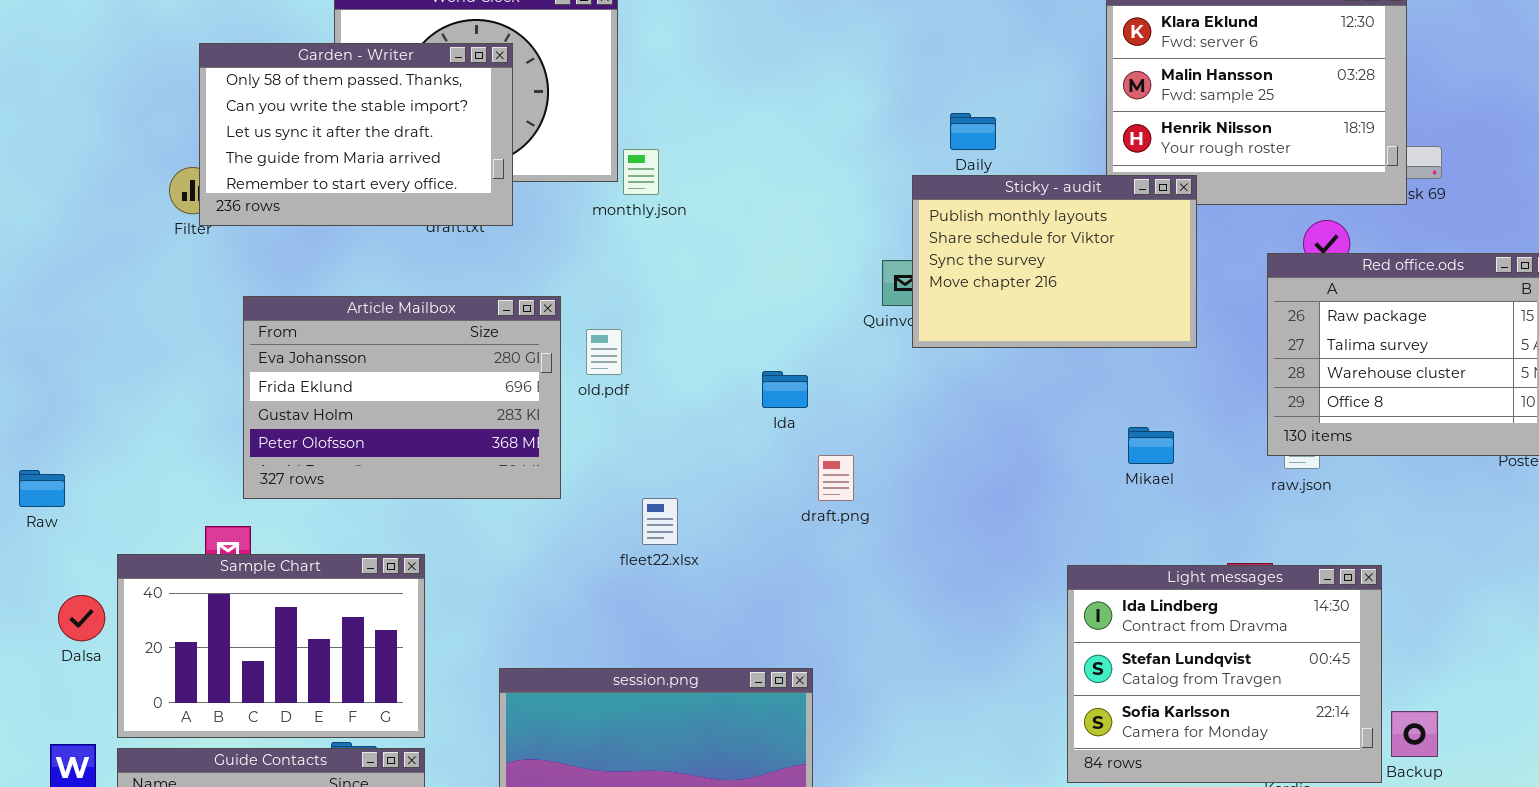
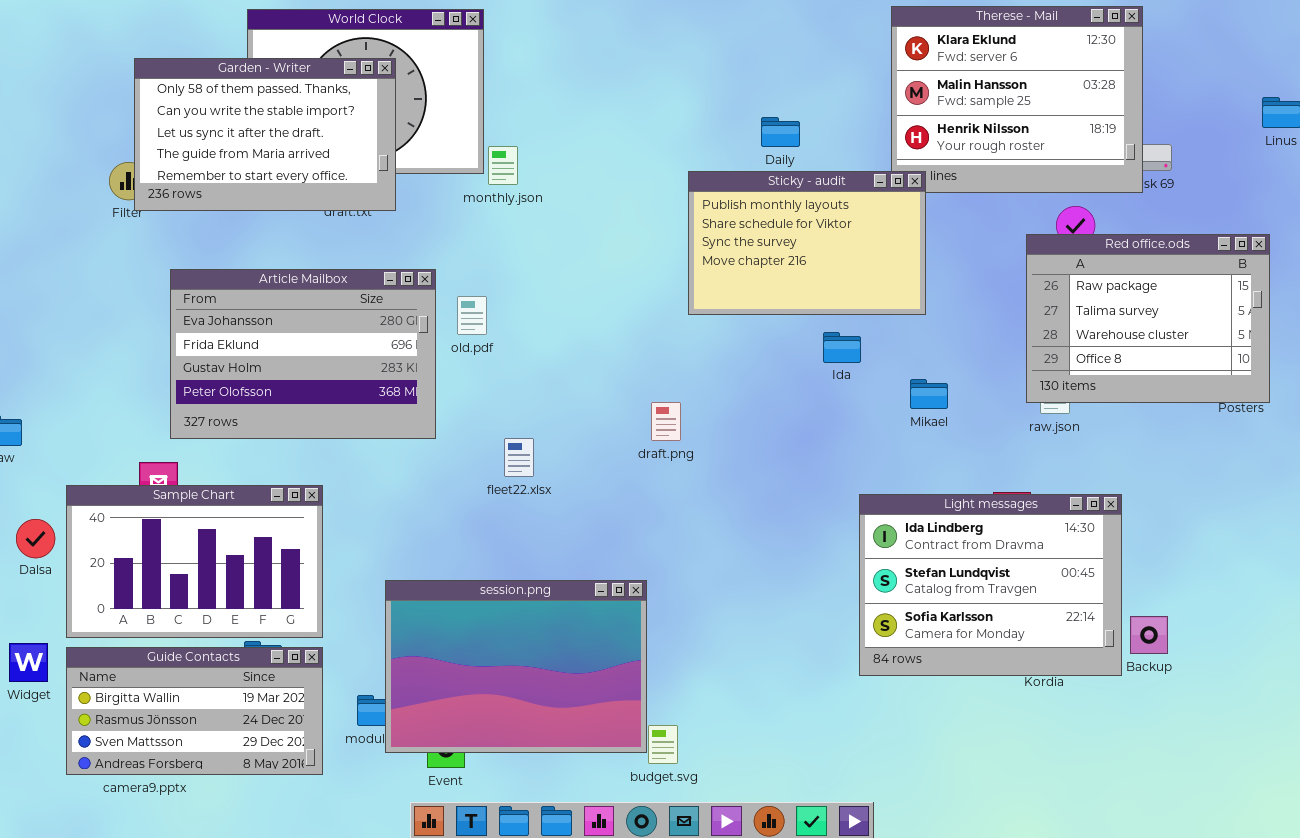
Sticky - audit: [912,175,1197,348] -> [688,171,926,315], moved
Ida: [762,371,808,408] -> [823,332,861,363], moved

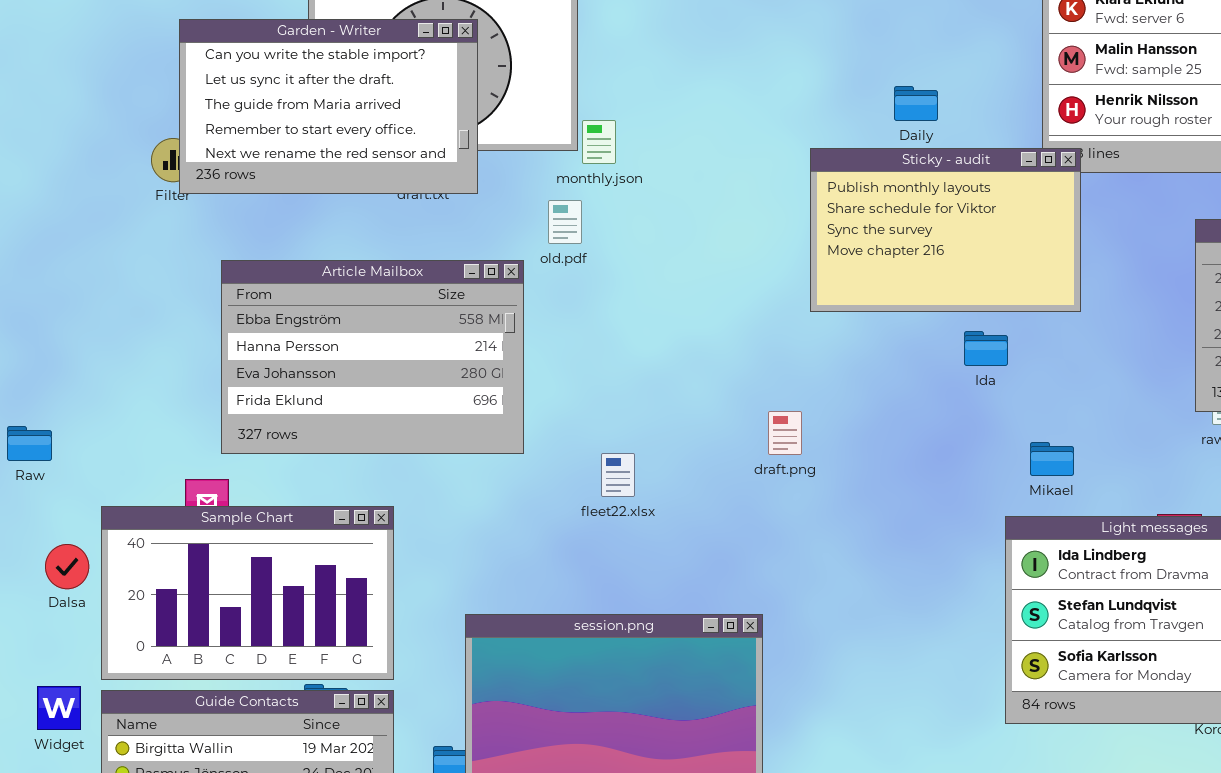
Garden - Writer: [134,58,396,211] -> [179,19,478,194], scrolled down 1 row
Article Mailbox: [170,269,436,439] -> [221,260,524,454], scrolled up 2 rows
old.pdf: [457,296,487,335] -> [548,200,582,244], moved
Mikael: [910,379,948,409] -> [1030,442,1074,476], moved

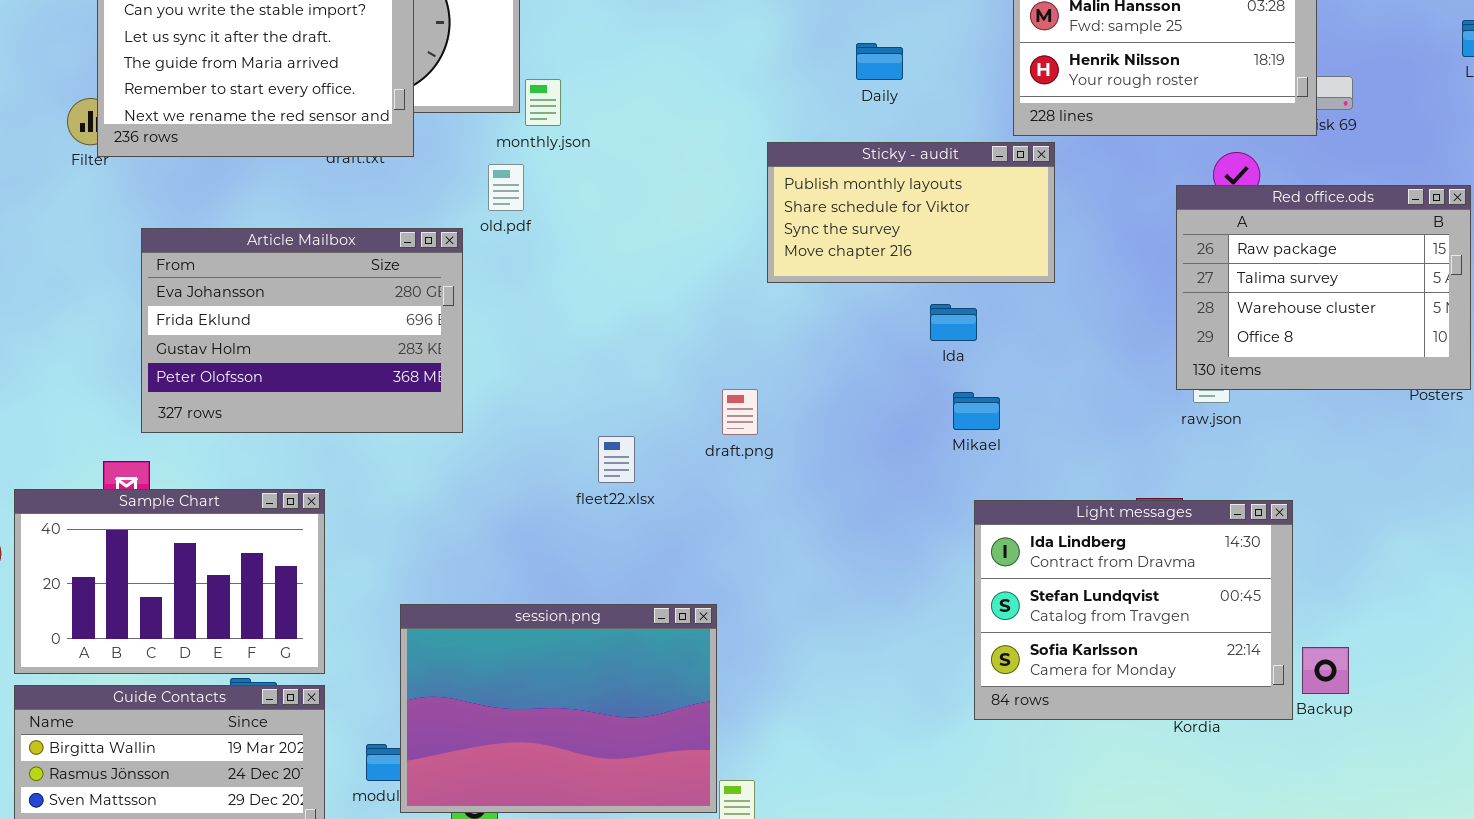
Sticky - audit: [810,148,1081,312] -> [767,142,1055,283], resized
Article Mailbox: [221,260,524,454] -> [141,228,463,433], scrolled down 2 rows
Mikael: [1030,442,1074,476] -> [953,392,1000,430], moved
fleet22.xlsx: [601,453,635,497] -> [598,436,635,483], moved

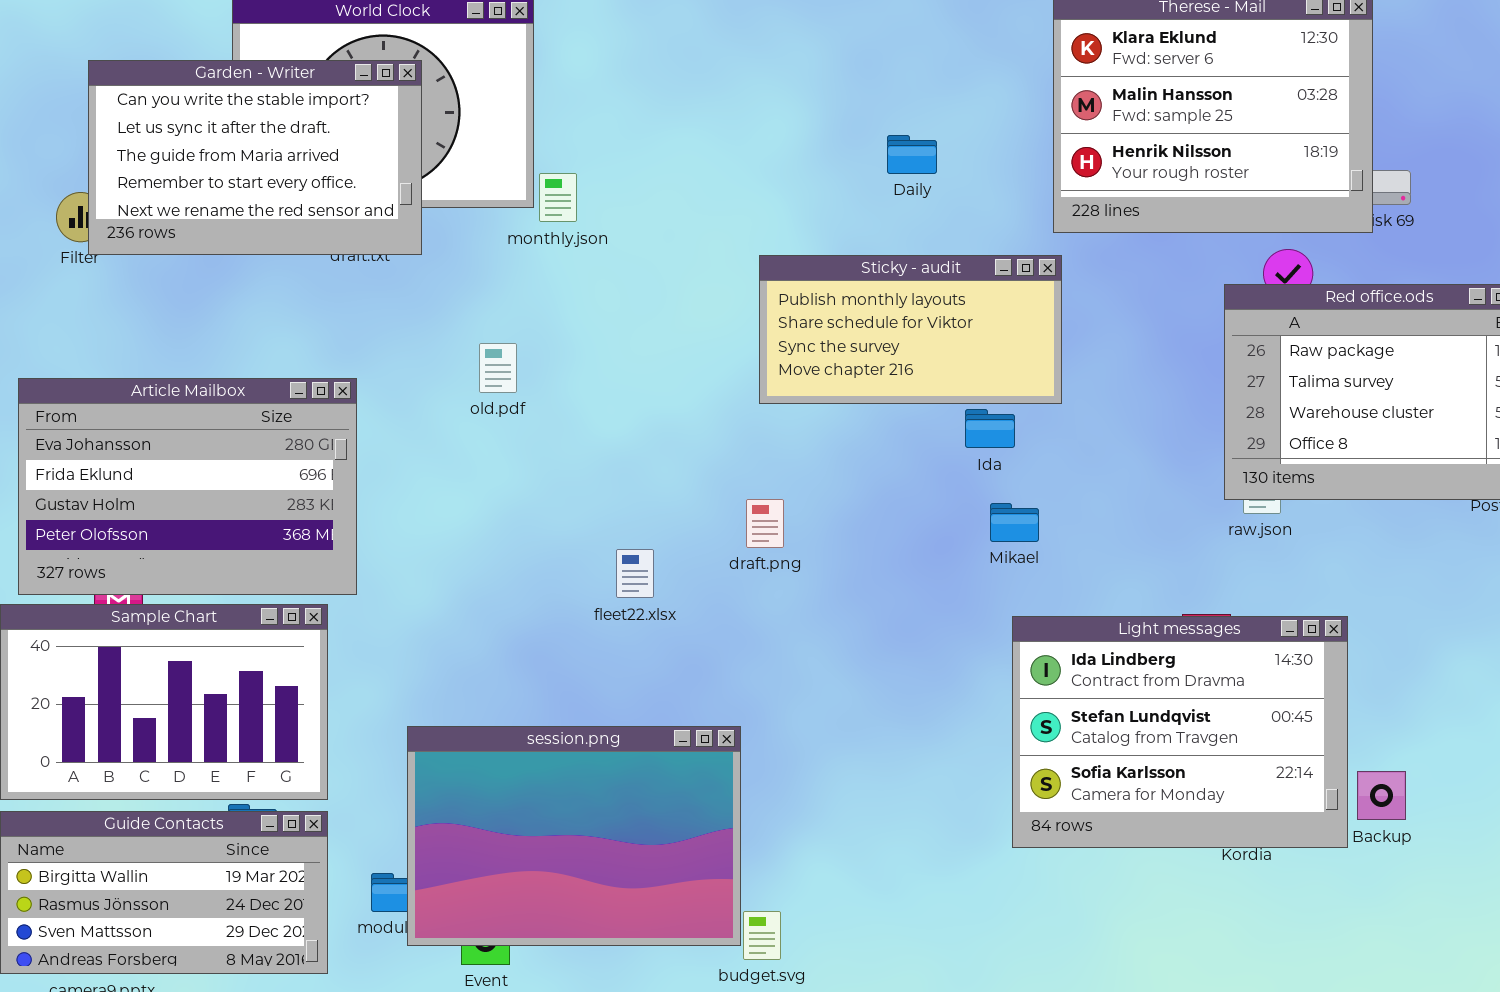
Sticky - audit: [767,142,1055,283] -> [759,255,1062,404], moved
old.pdf: [488,164,524,211] -> [479,343,517,393], moved
Article Mailbox: [141,228,463,433] -> [18,378,357,595], moved

